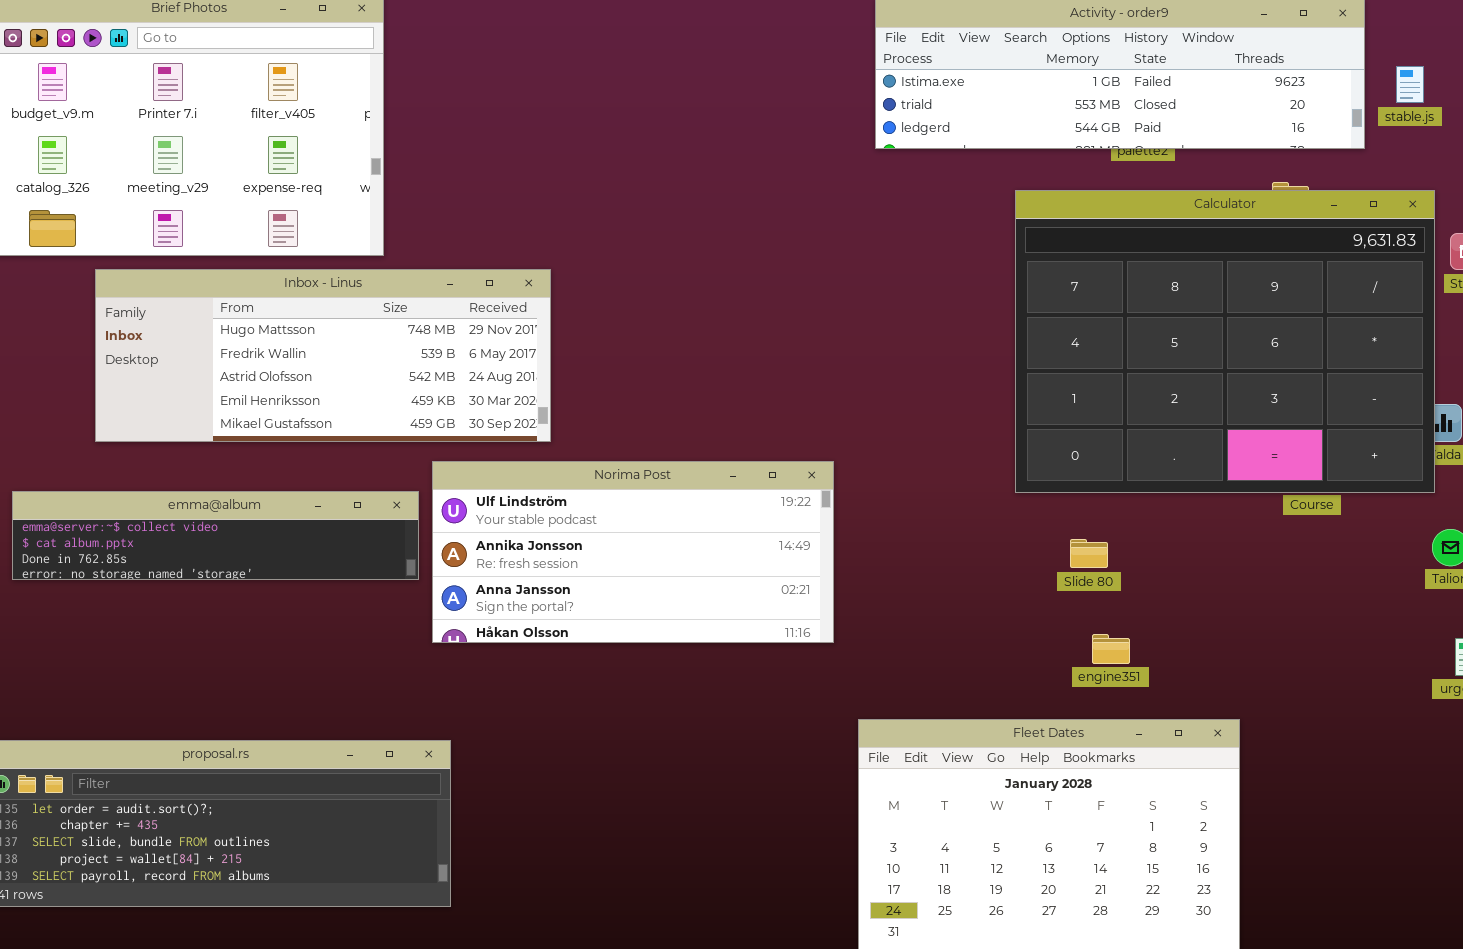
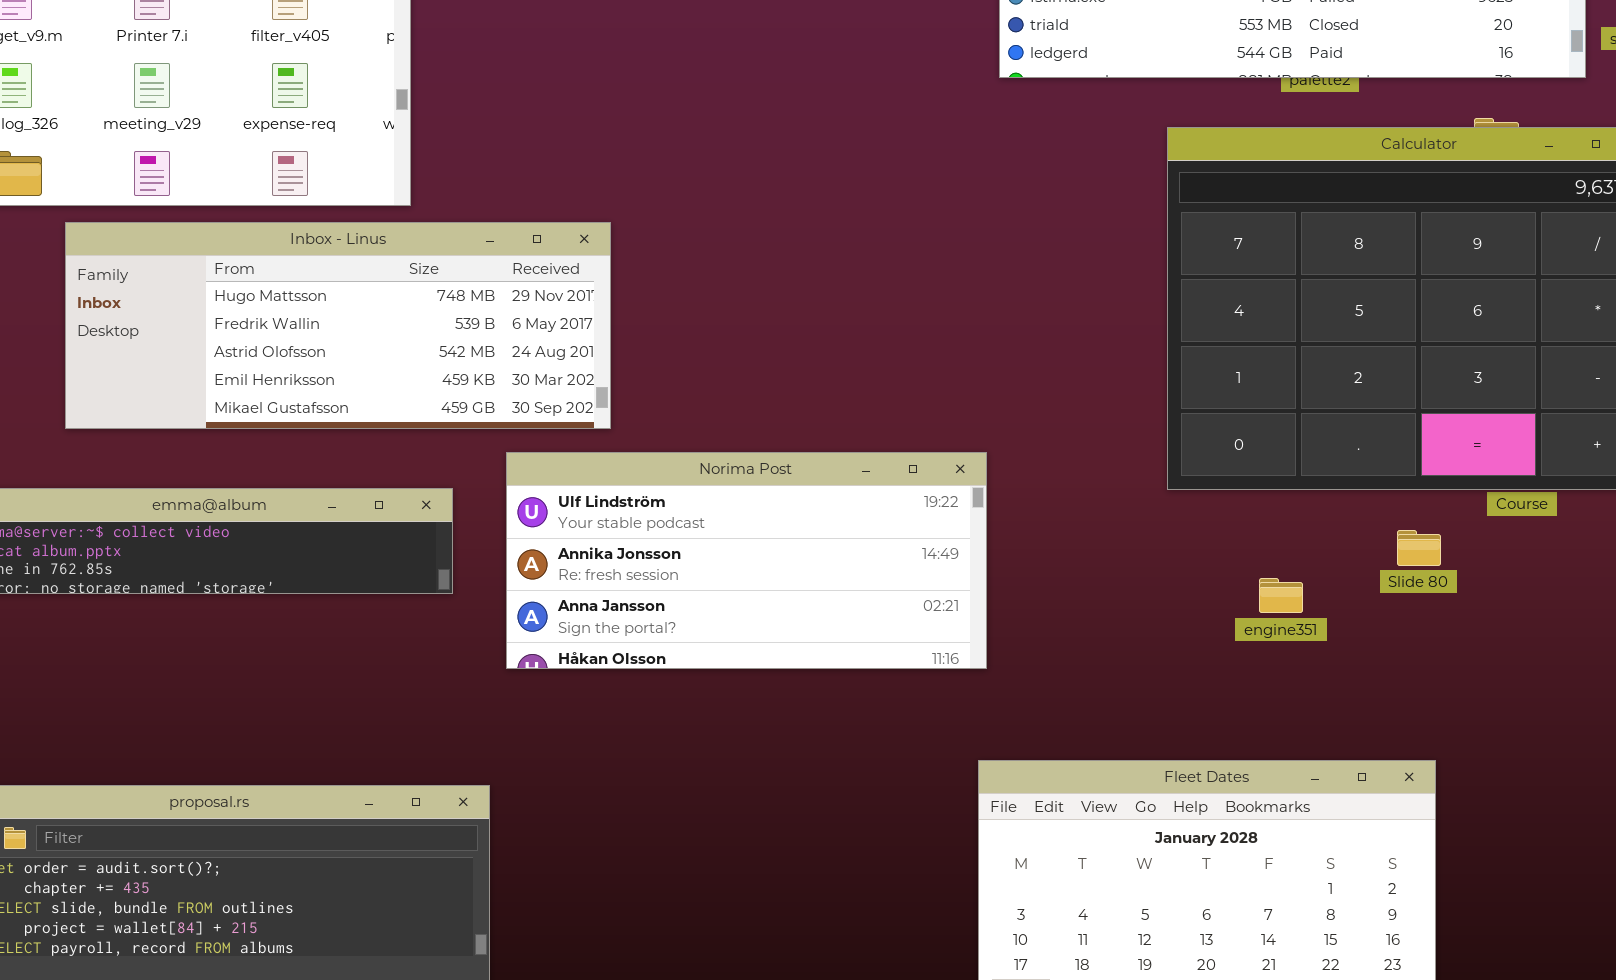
Norima Post: [432,461,834,643] -> [506,452,987,669], moved
Slide 80: [1070,539,1108,568] -> [1397,530,1441,566], moved
engine351: [1092,634,1130,664] -> [1259,578,1303,613], moved

